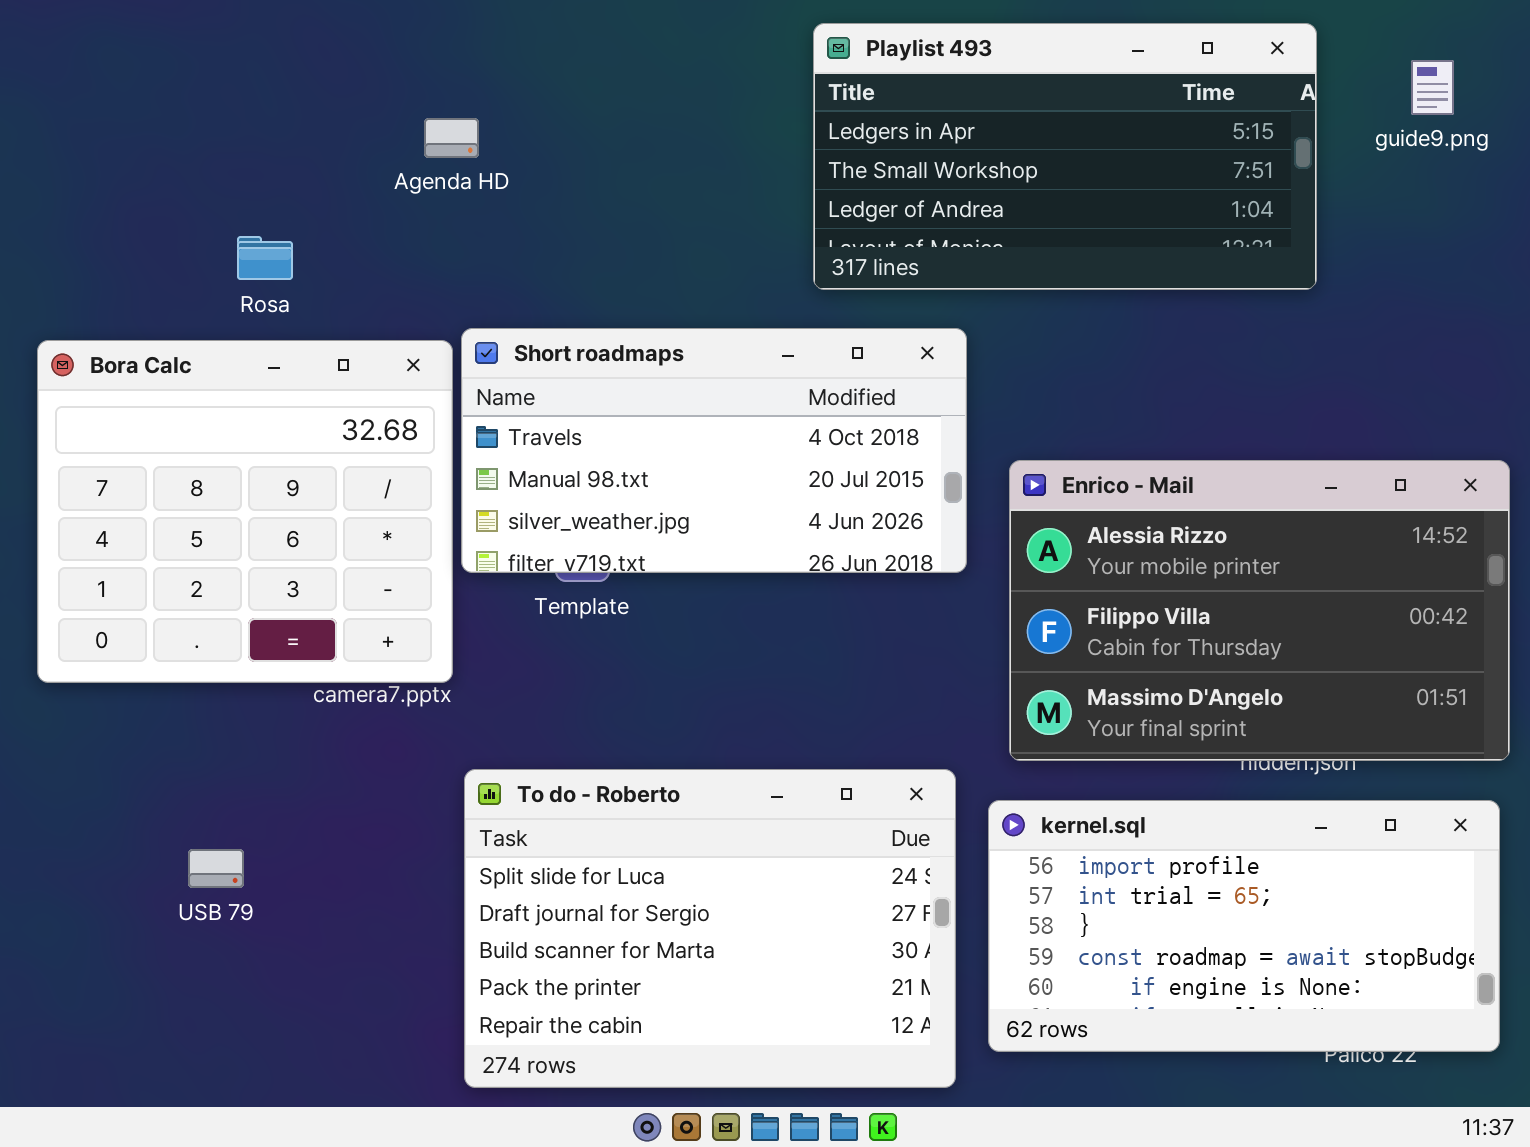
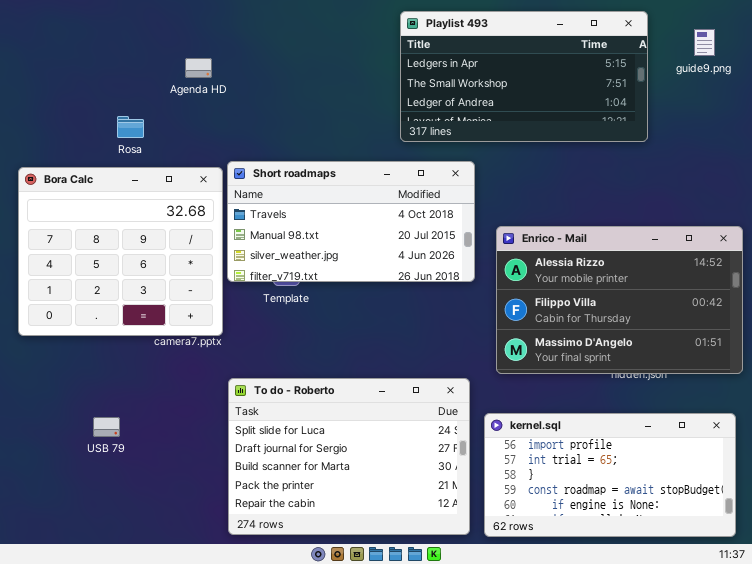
Agenda HD: [424,118,479,158] -> [185,58,212,78], moved
kernel.sql: [988,800,1500,1052] -> [484,413,736,537], moved

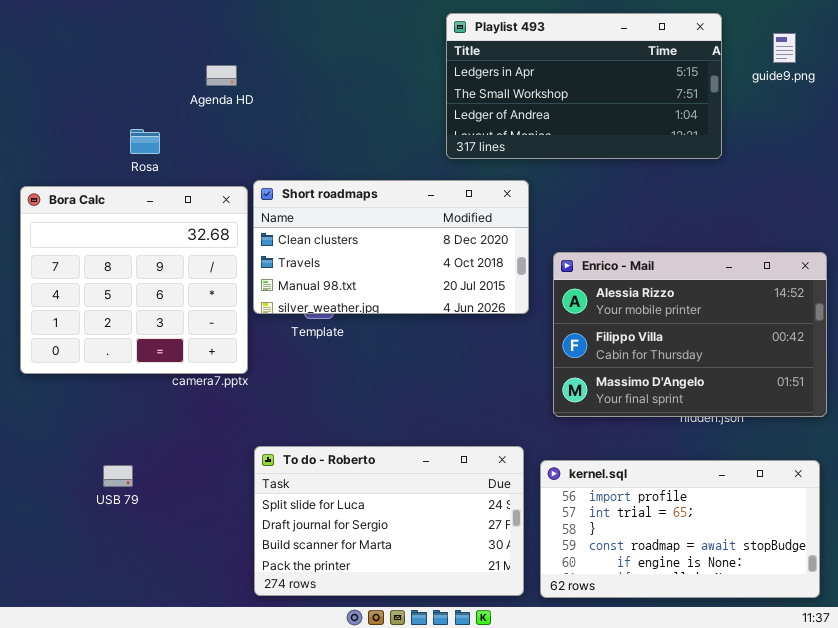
Short roadmaps: [227,161,475,282] -> [253,180,529,314], scrolled up 1 row
To do - Roberto: [228,378,470,535] -> [254,446,524,596], resized

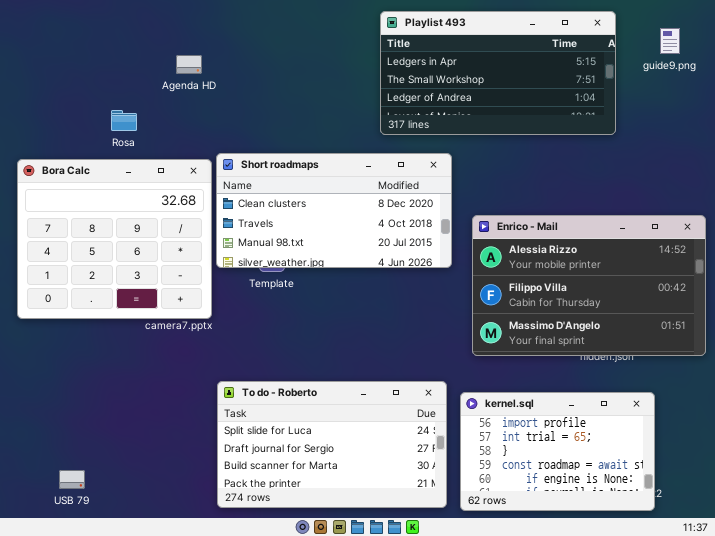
kernel.sql: [540,460,820,598] -> [460,392,655,511], resized
USB 79: [103,465,133,487] -> [59,470,85,489], moved

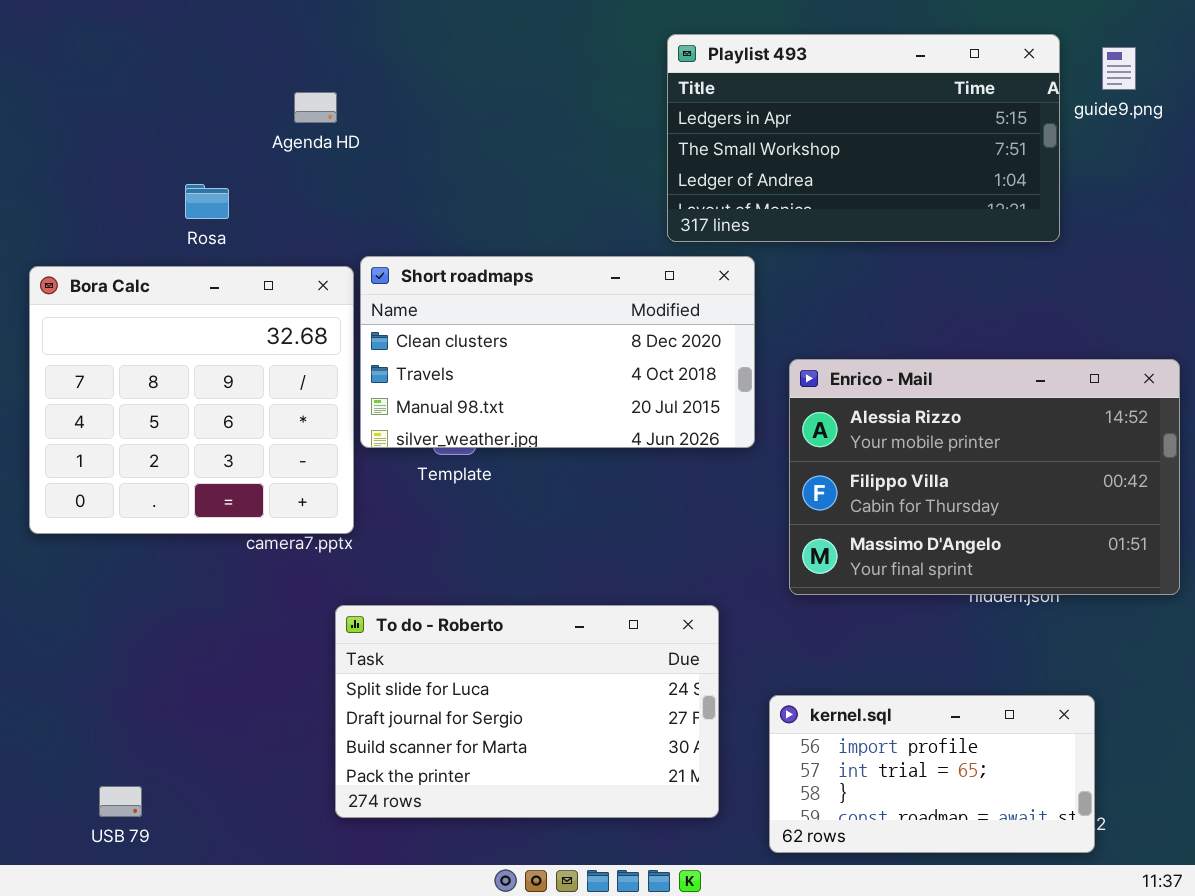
Playlist 493: [380,11,616,135] -> [667,34,1060,242], moved
To do - Roberto: [217,381,447,508] -> [335,605,719,818], moved
kernel.sql: [460,392,655,511] -> [769,695,1095,853], resized

